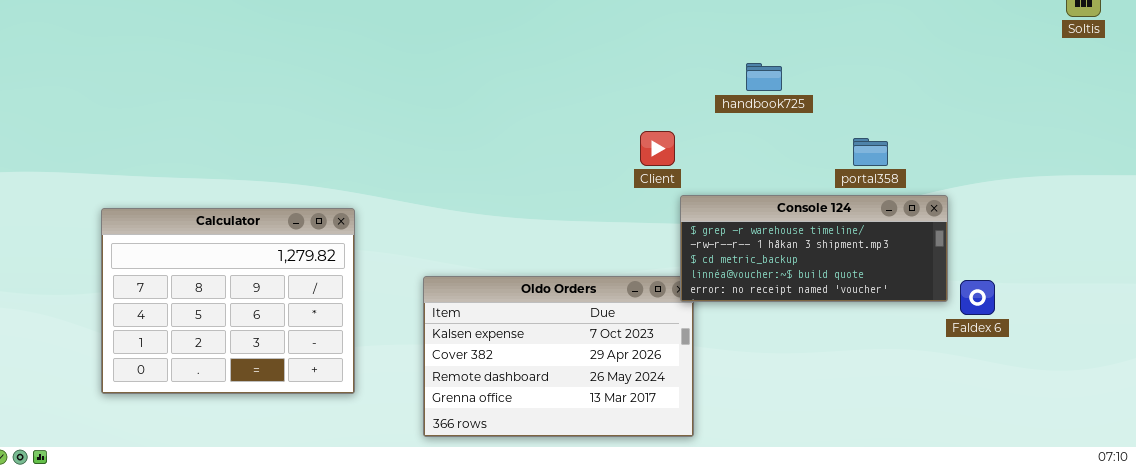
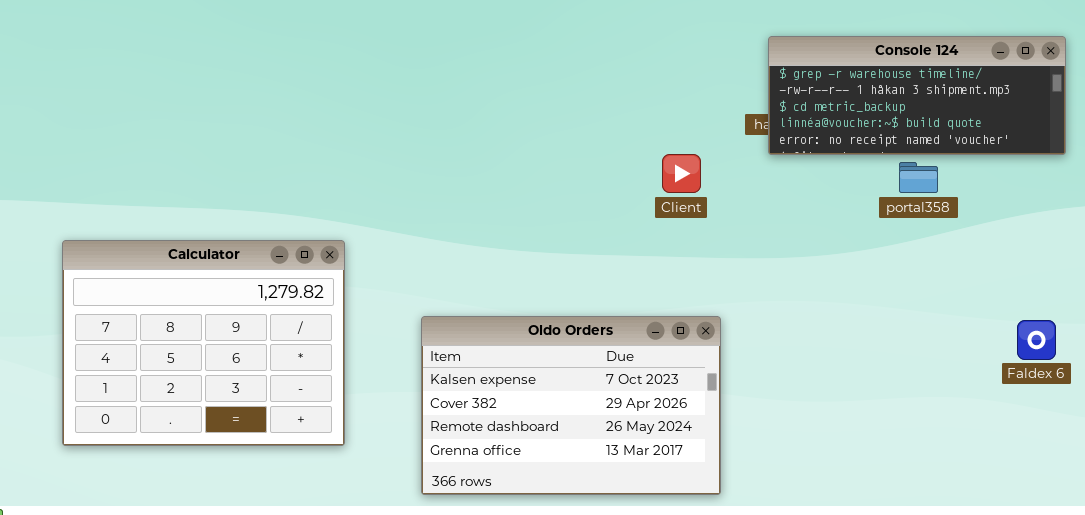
Console 124: [680,195,948,302] -> [768,36,1066,155], moved

